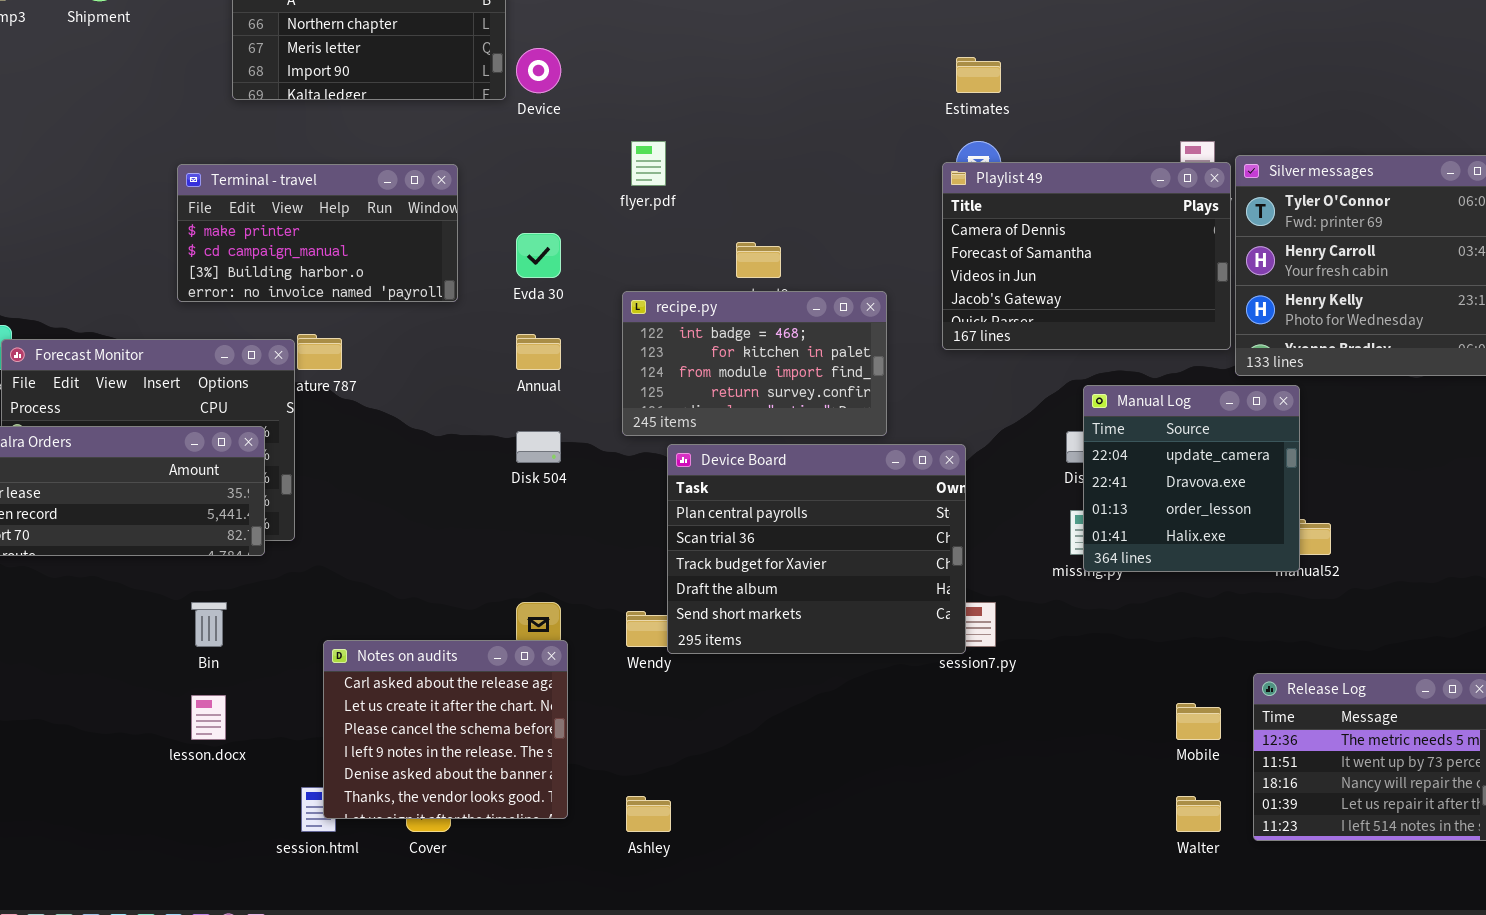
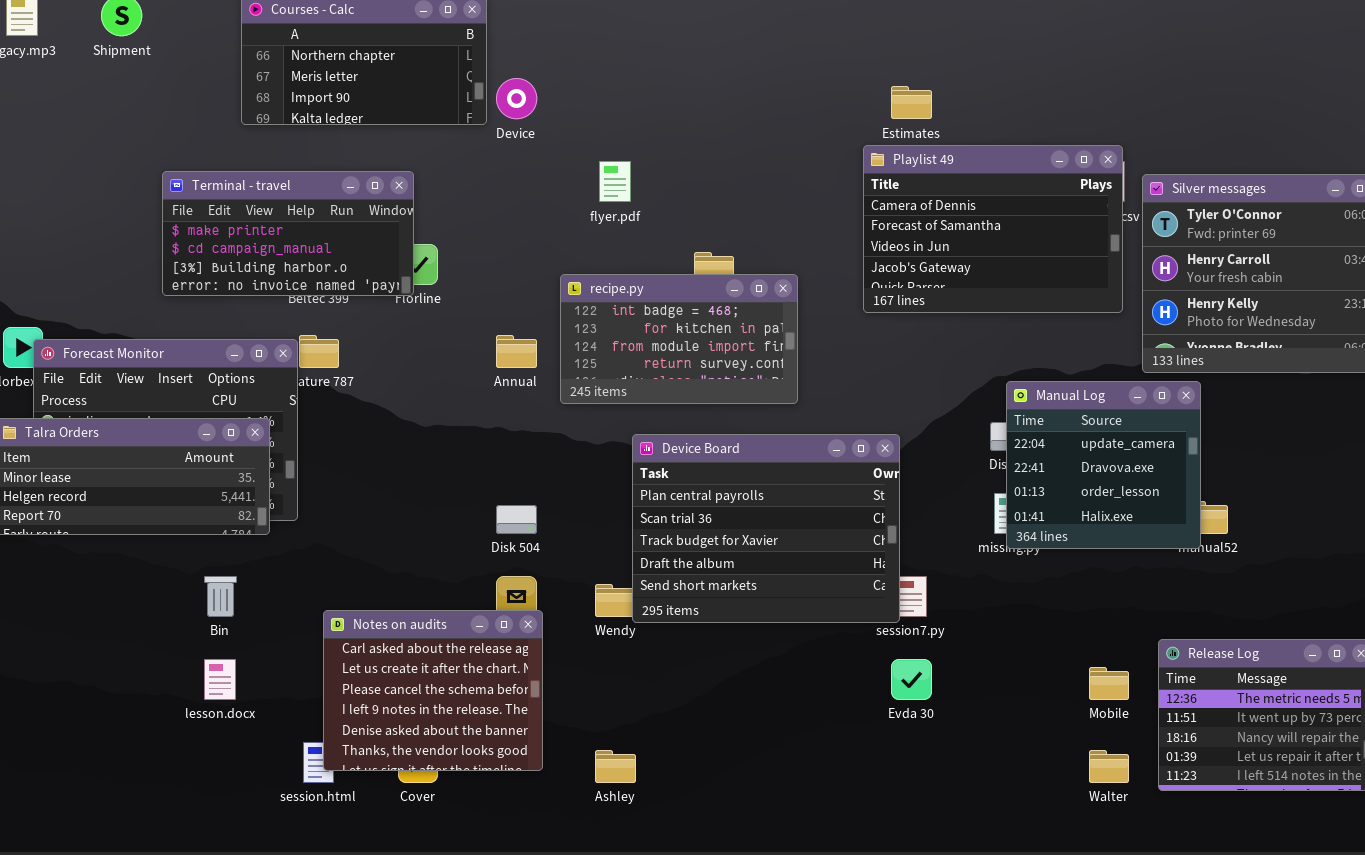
Playlist 49: [942,162,1231,350] -> [863,145,1123,313], moved
Terminal - travel: [177,164,458,302] -> [162,171,414,296], moved
Evda 30: [516,233,561,278] -> [891,659,932,700], moved
recipe.py: [622,291,887,436] -> [560,274,798,404], moved
Disk 504: [516,431,561,463] -> [496,505,537,534], moved

